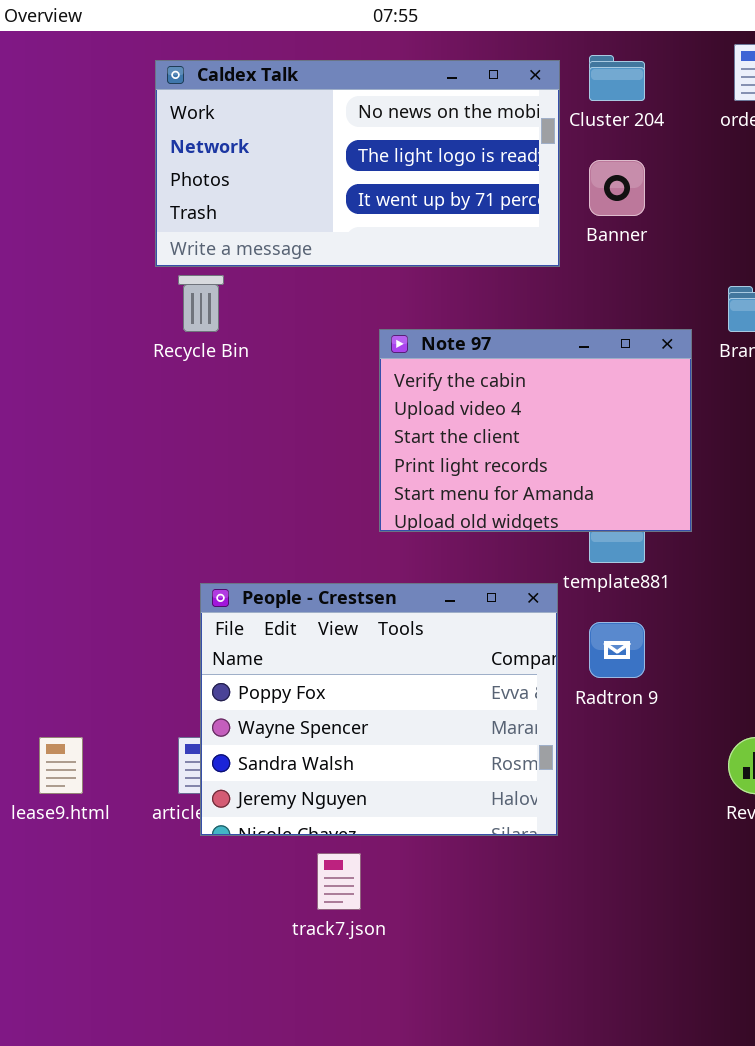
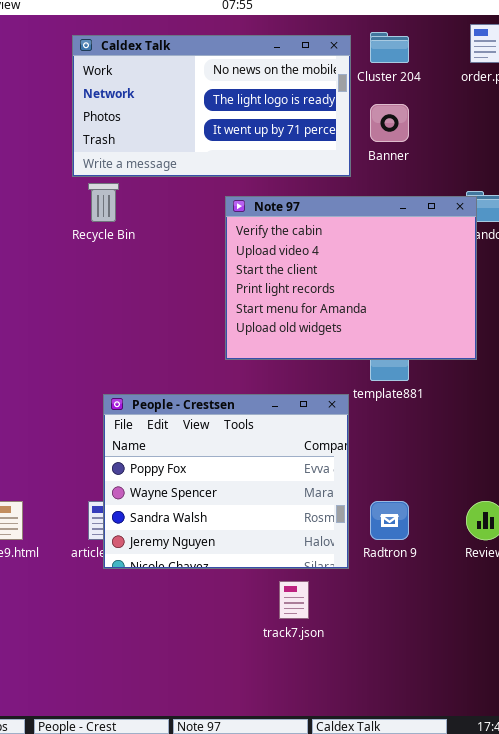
Note 97: [379,329,692,532] -> [225,196,477,360], resized
Radtron 9: [589,622,645,678] -> [370,501,409,540], moved
track7.json: [317,853,361,910] -> [279,581,309,619], moved

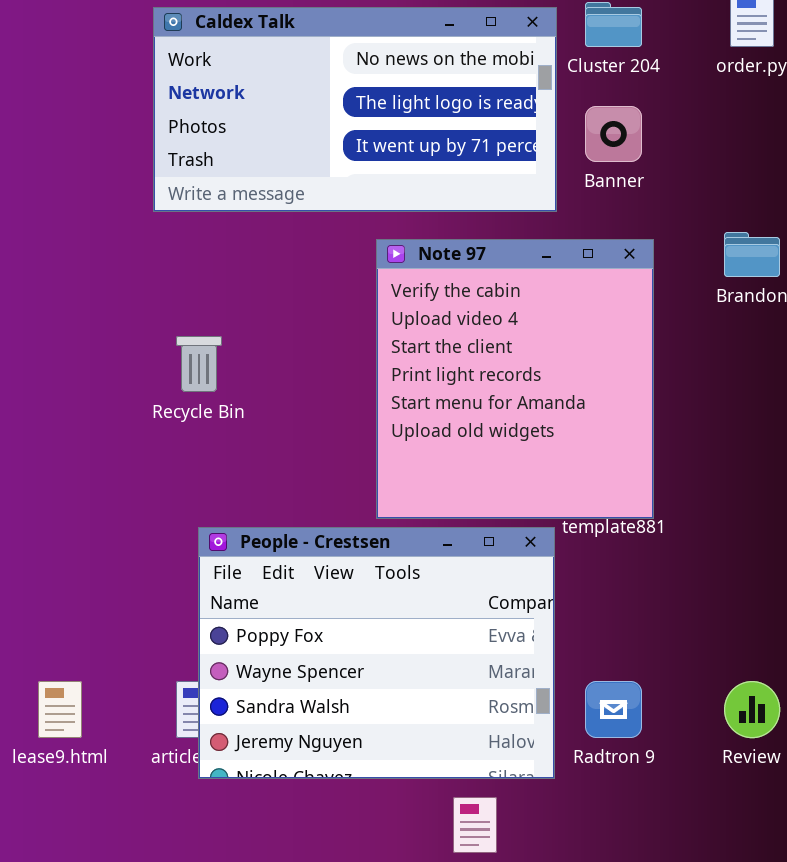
Recycle Bin: [88,183,119,222] -> [176,336,222,392], moved
Note 97: [225,196,477,360] -> [376,239,654,519], resized

